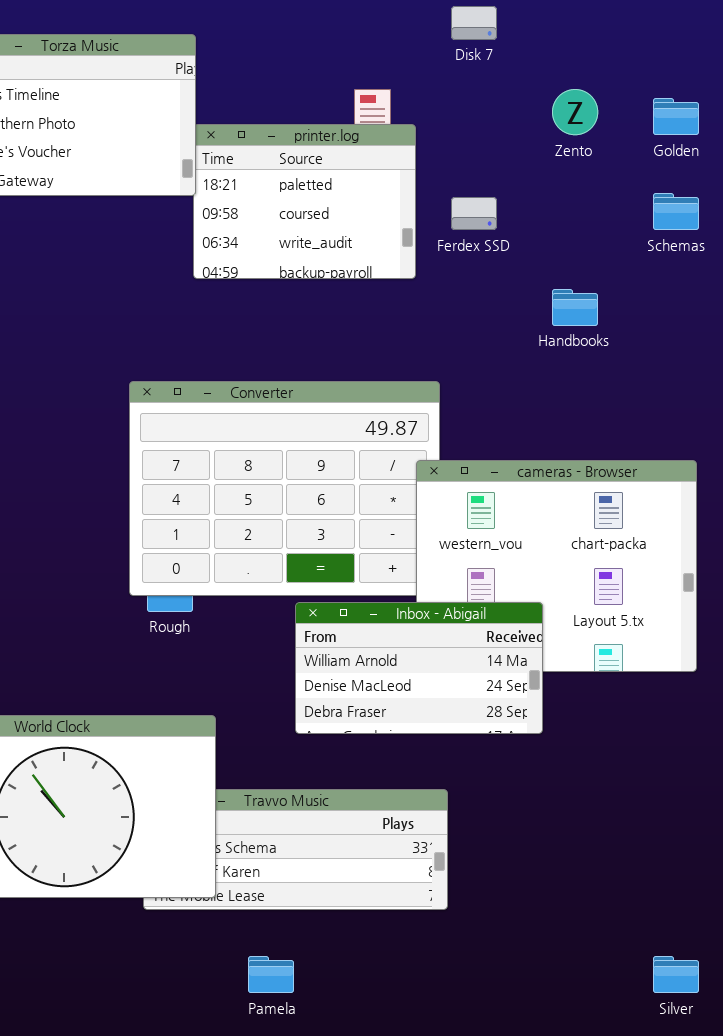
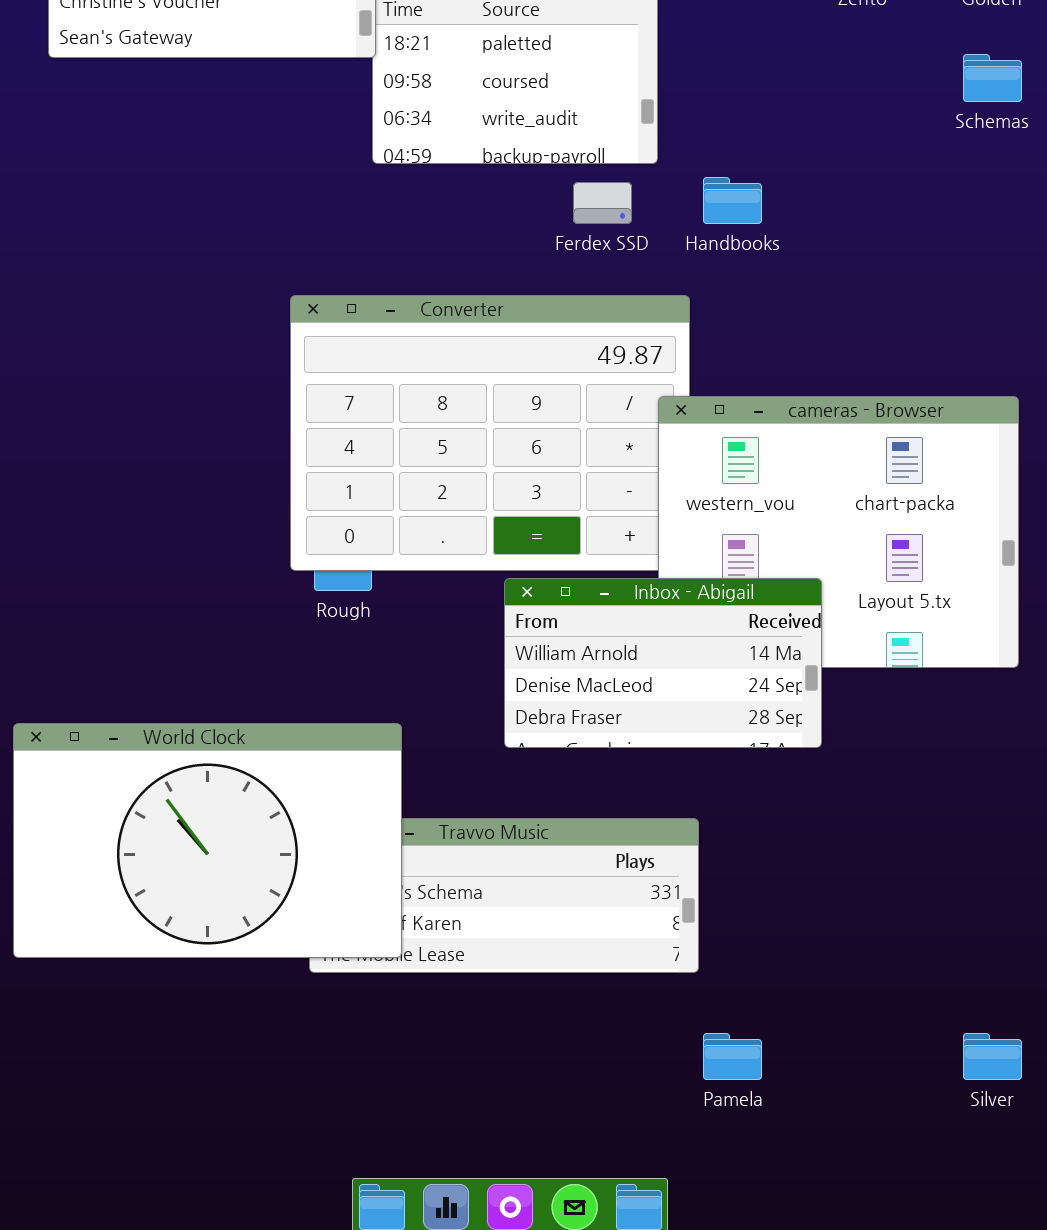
Ferdex SSD: [451,197,497,230] -> [573,182,632,224], moved
Handbooks: [552,289,598,326] -> [703,177,762,224], moved
Pamela: [248,956,294,993] -> [703,1033,762,1080], moved

